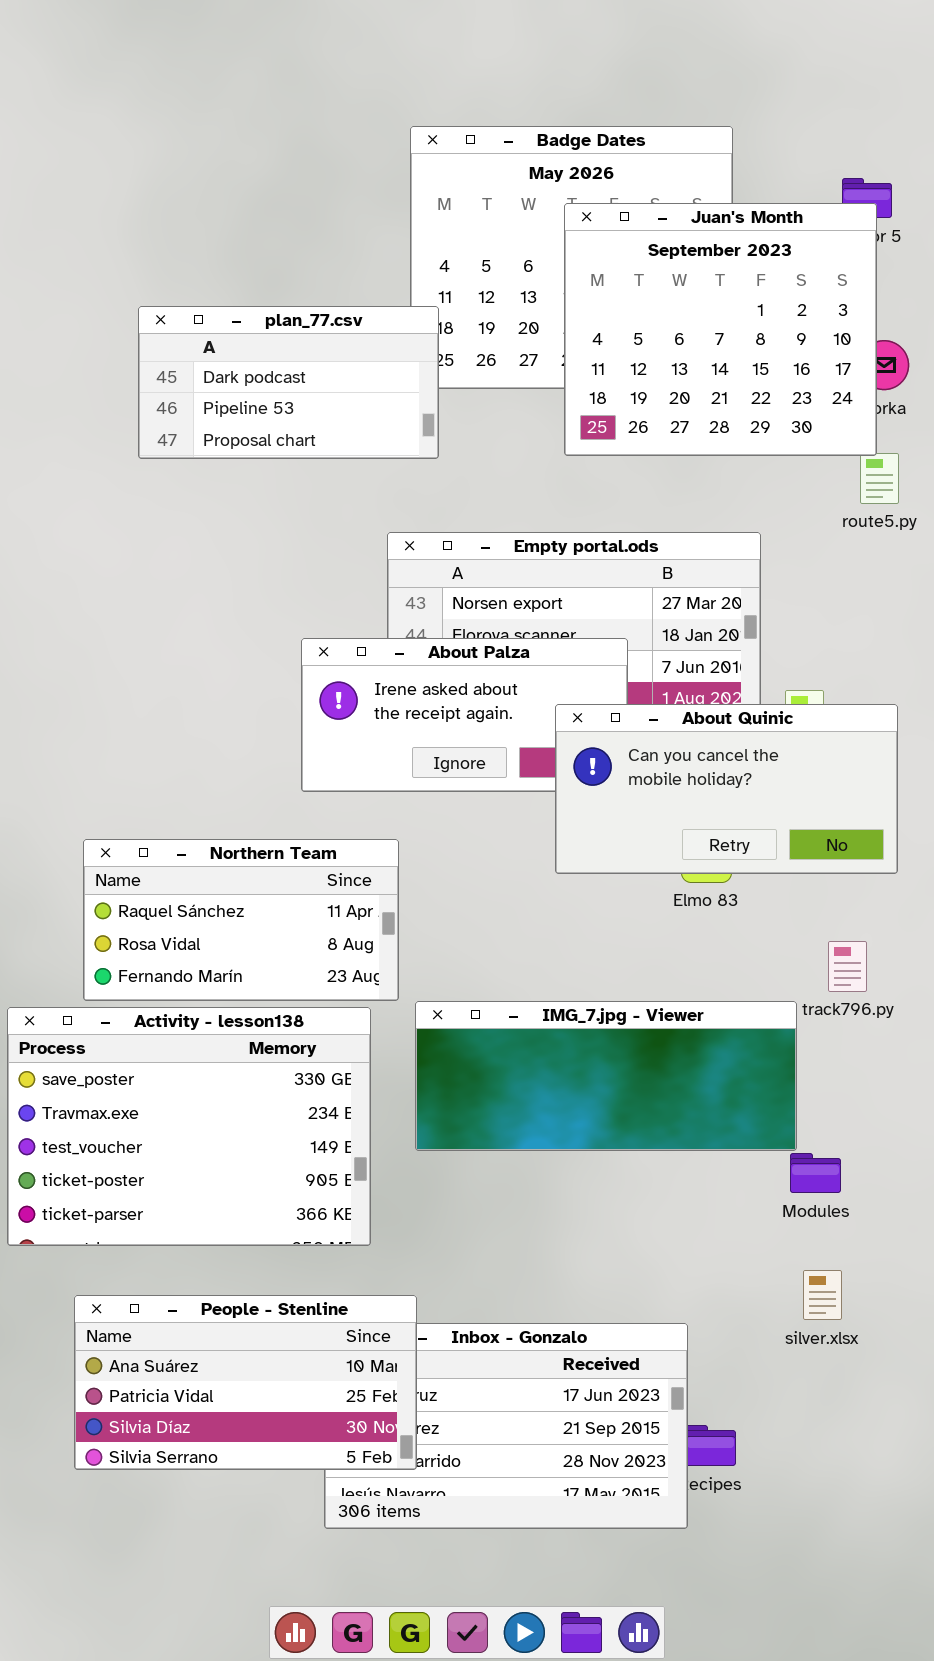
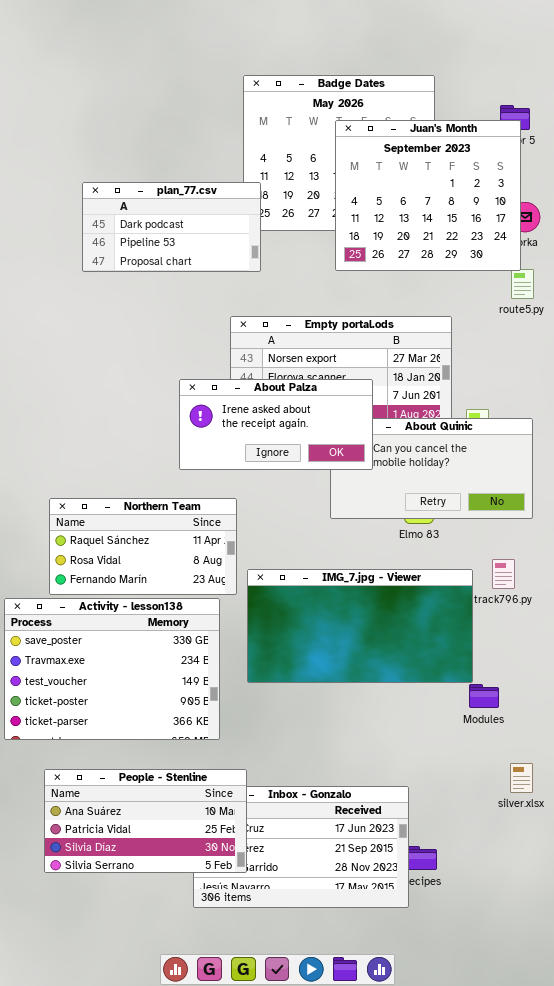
About Palza: [301,638,628,792] -> [179,379,373,470], raised
IMG_7.jpg - Viewer: [415,1001,797,1151] -> [247,569,473,683], resized
silver.xlsx: [803,1270,842,1320] -> [510,763,533,793], moved

